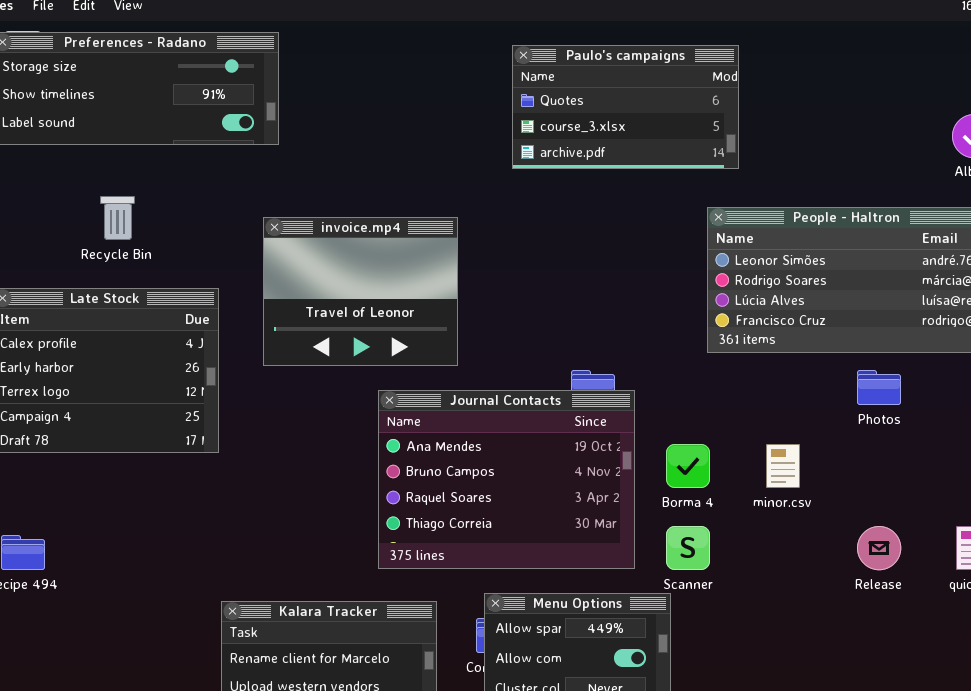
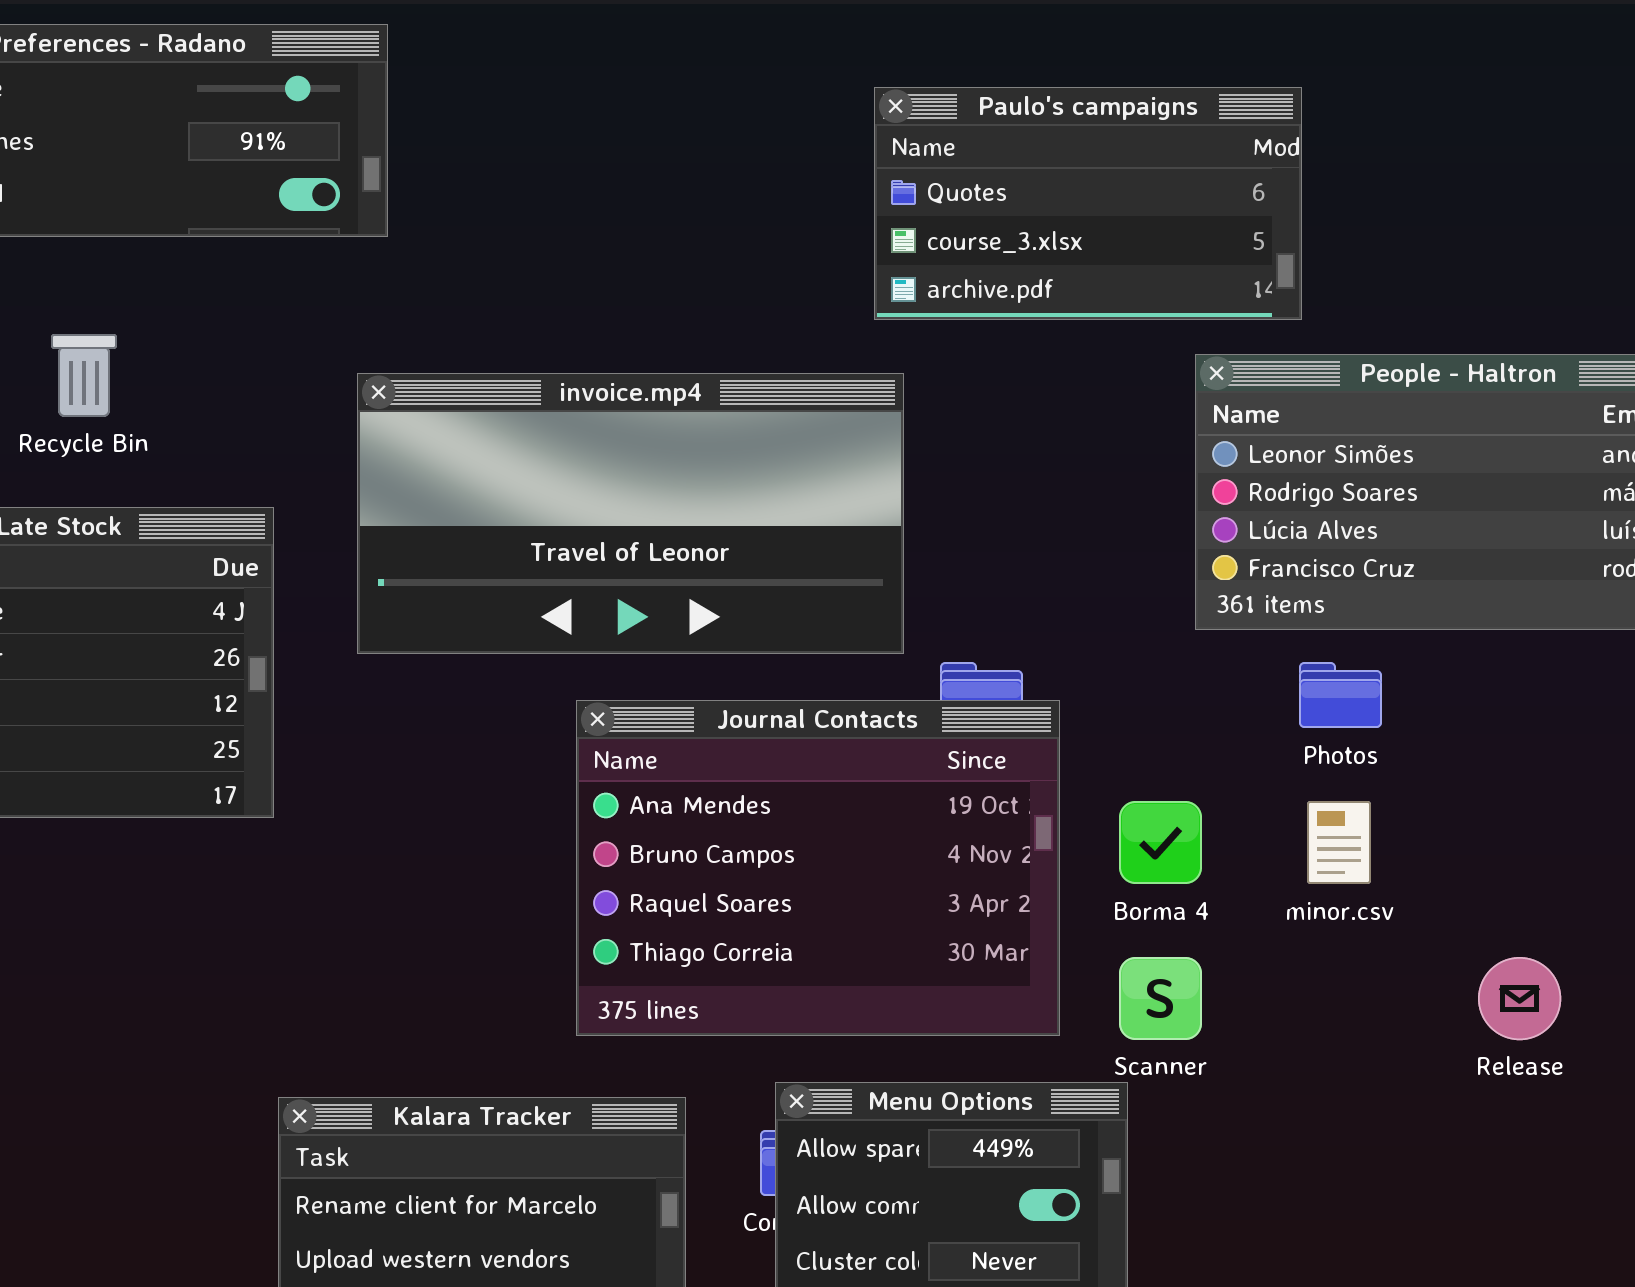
Paulo's campaigns: [512,45,739,169] -> [874,87,1302,320], moved
invoice.mp4: [263,217,458,366] -> [357,373,904,654], resized
Photos: [857,370,901,405] -> [1299,662,1382,728], moved

